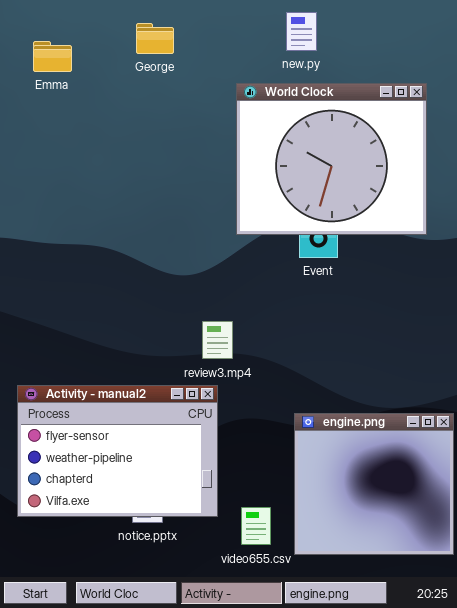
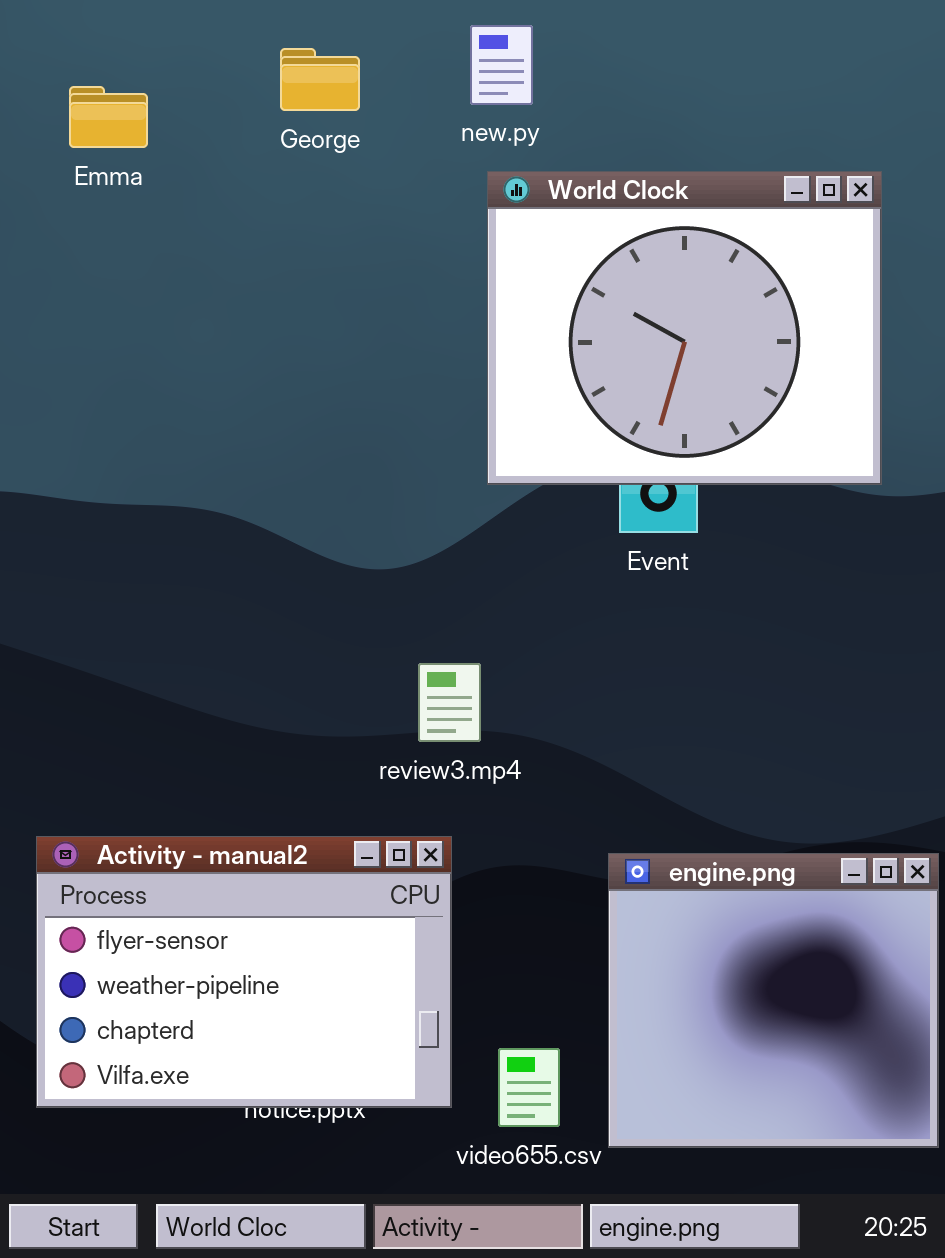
new.py: [286,12,317,51] -> [470,25,533,105], moved
Activity - manual2: [17,385,218,517] -> [36,836,452,1108], moved

